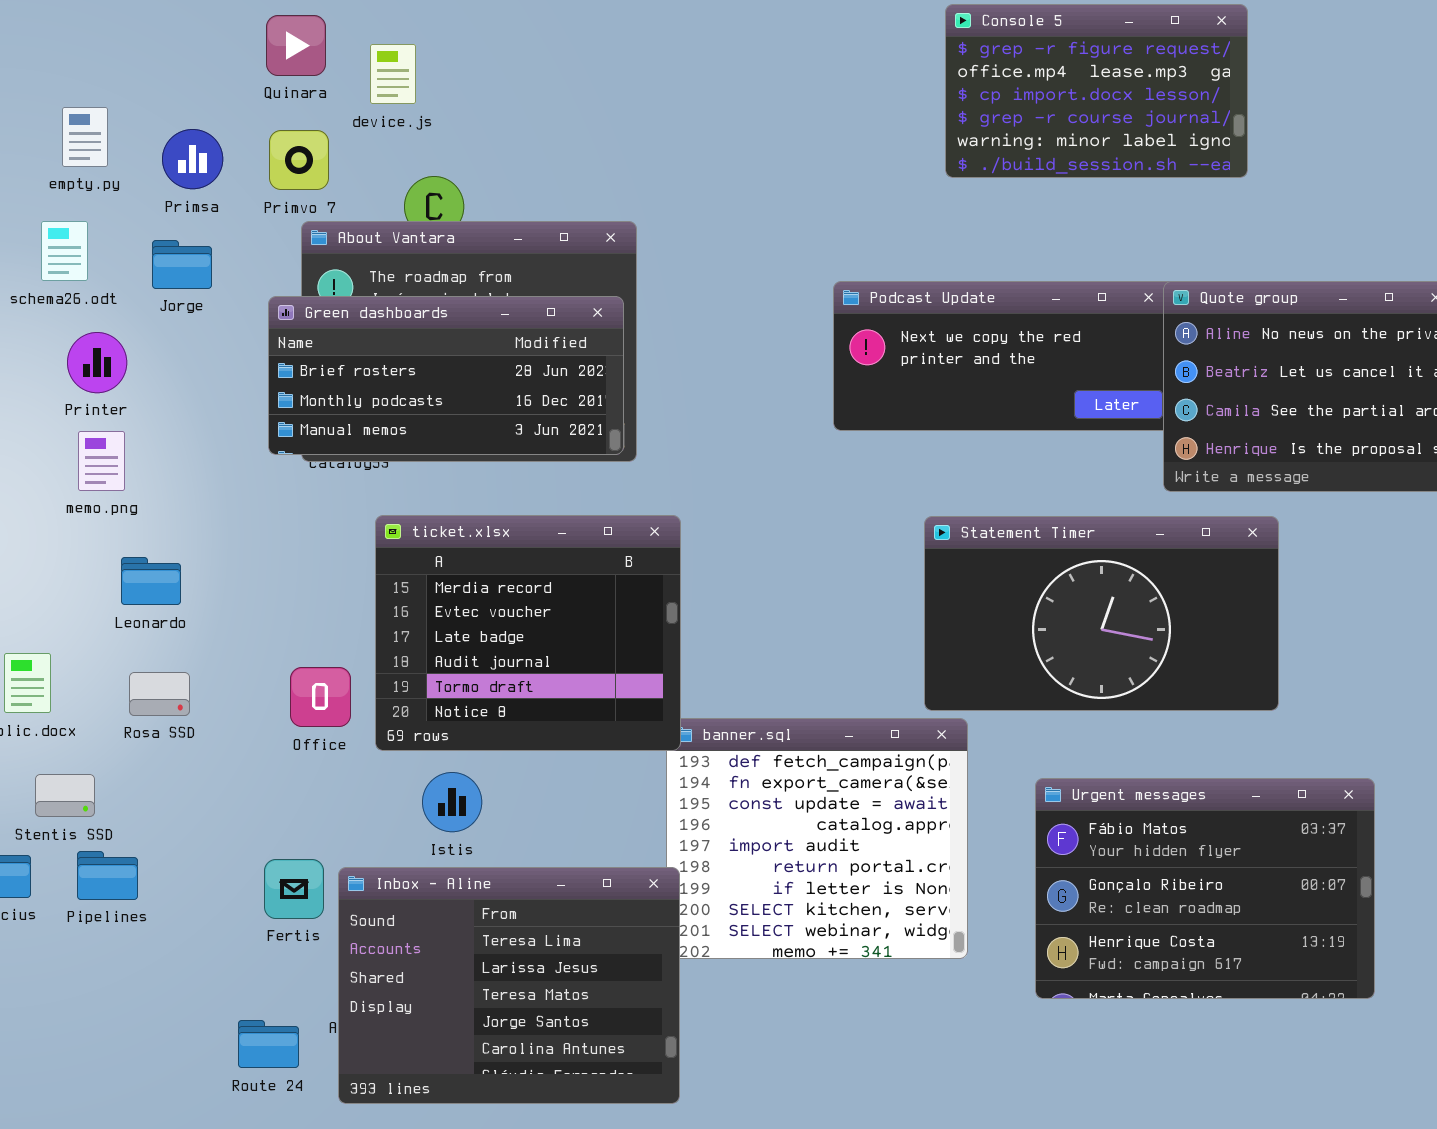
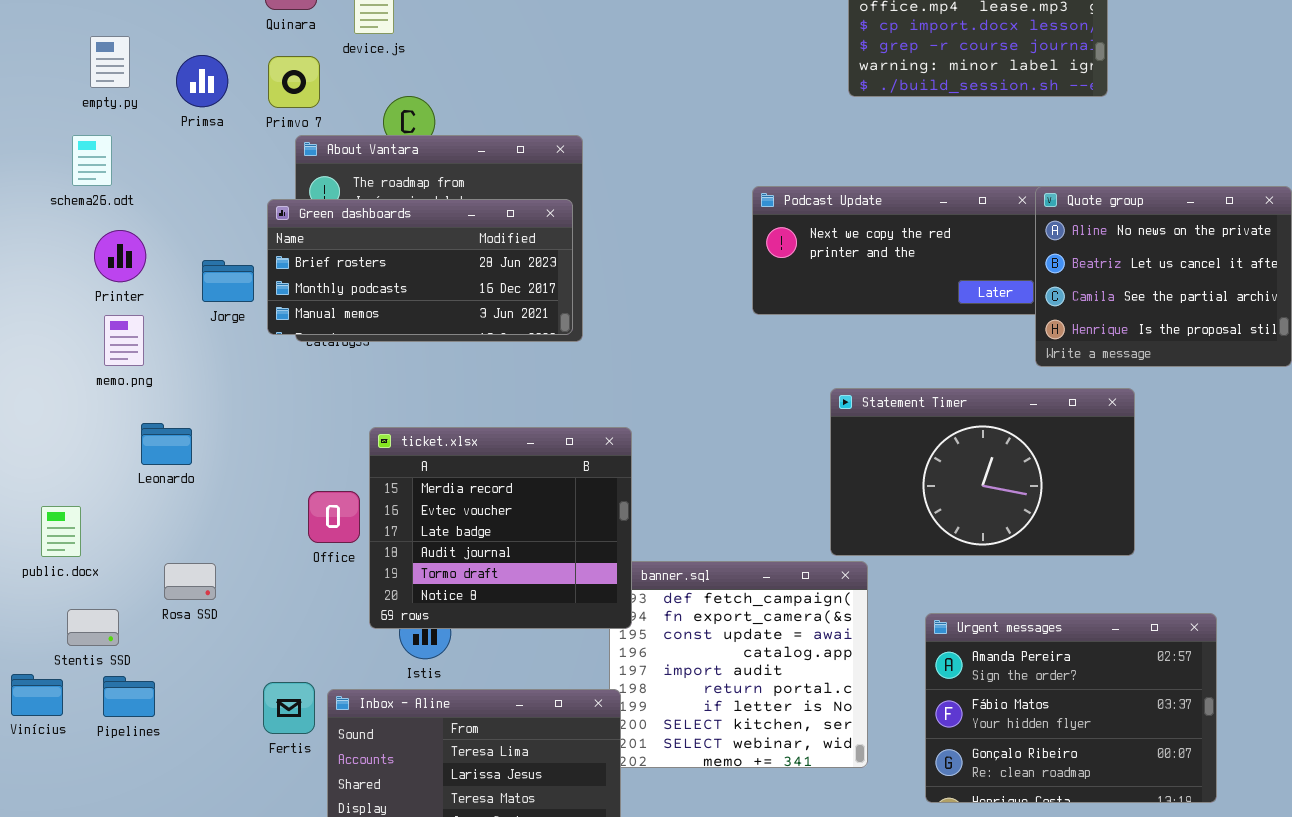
Jorge: [152,240,212,289] -> [202,260,254,302], moved
ticket.xlsx: [375,515,681,751] -> [369,427,632,629], moved
Office: [290,667,351,727] -> [308,491,360,543], moved
Rosa SSD: [129,672,190,716] -> [164,563,216,600], moved
Urgent messages: [1035,778,1375,999] -> [925,613,1217,803], scrolled up 1 row

